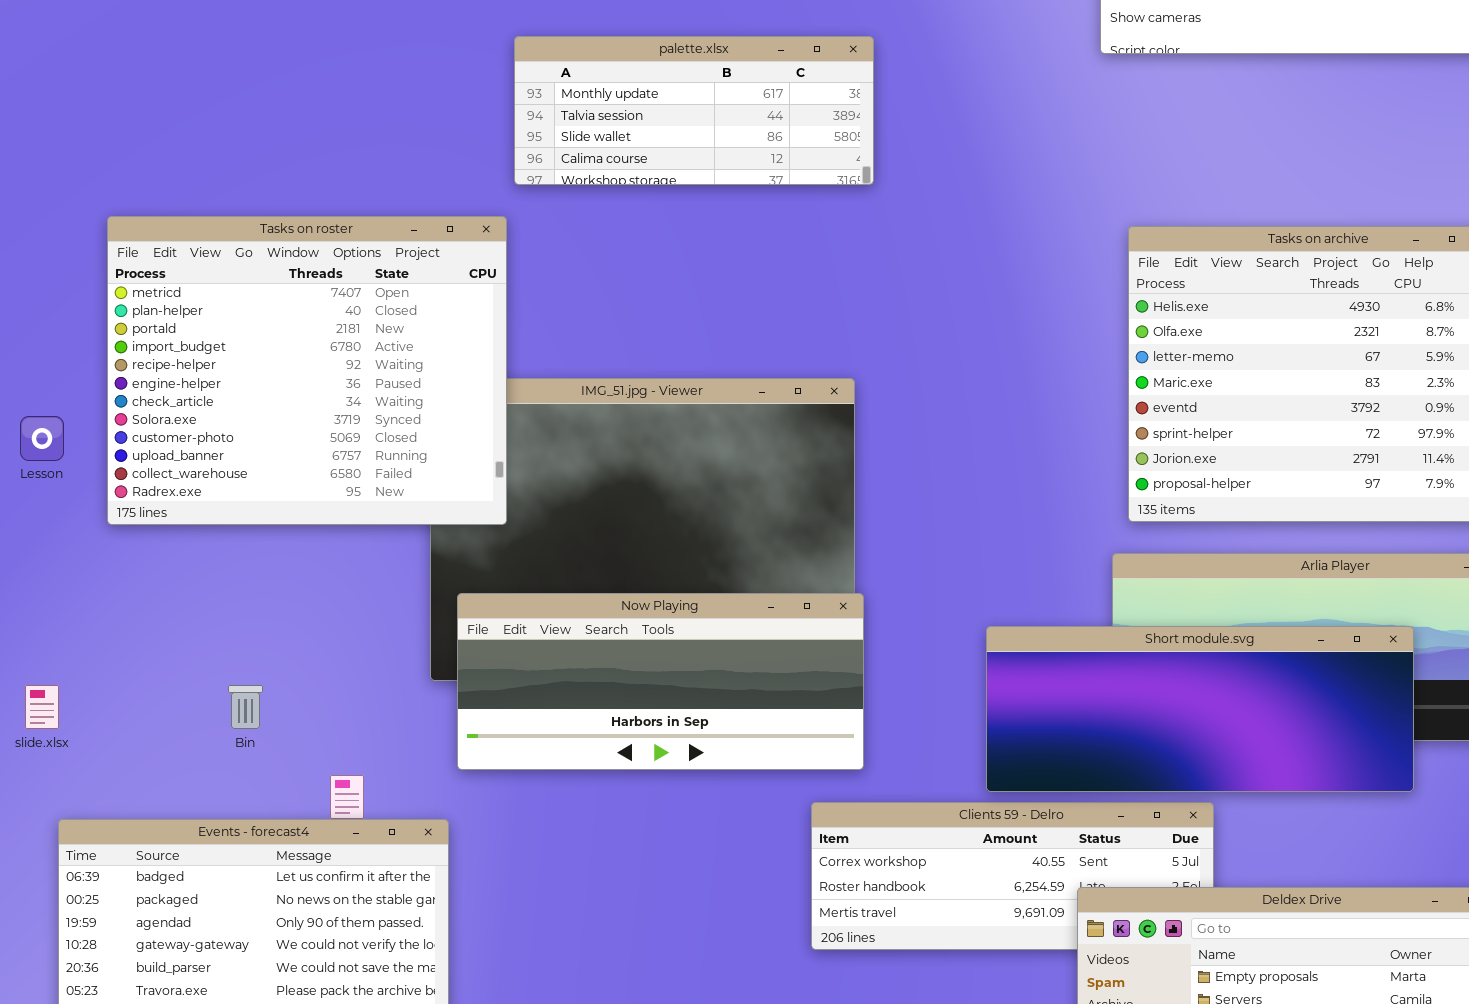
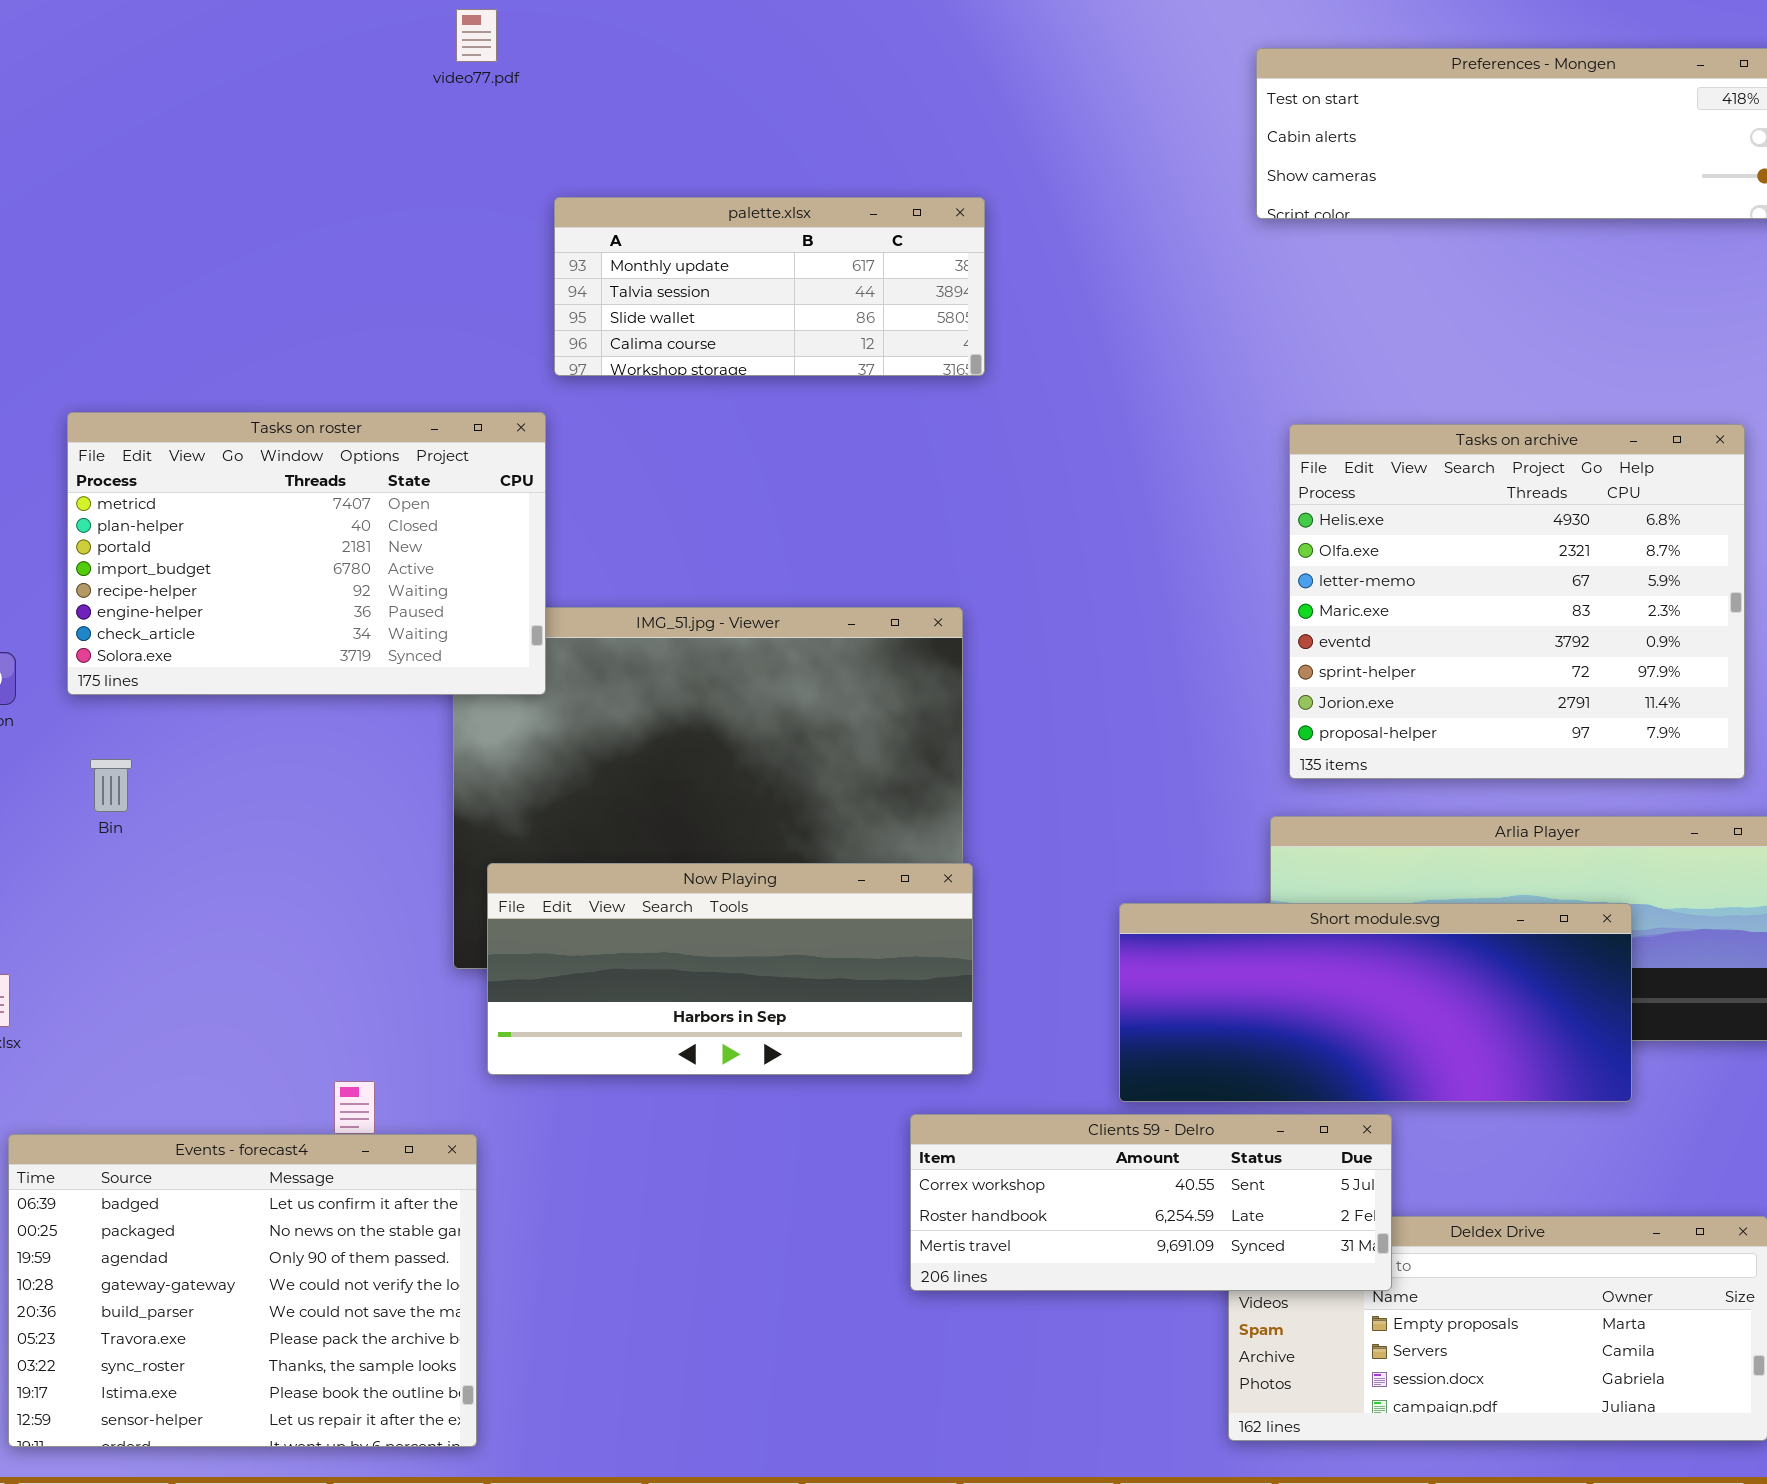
Tasks on roster: [107,216,507,525] -> [67,412,546,695], resized
Bin: [228,685,263,729] -> [90,759,132,812], moved
Clients 59 - Delro: [811,802,1214,950] -> [910,1114,1392,1291], raised

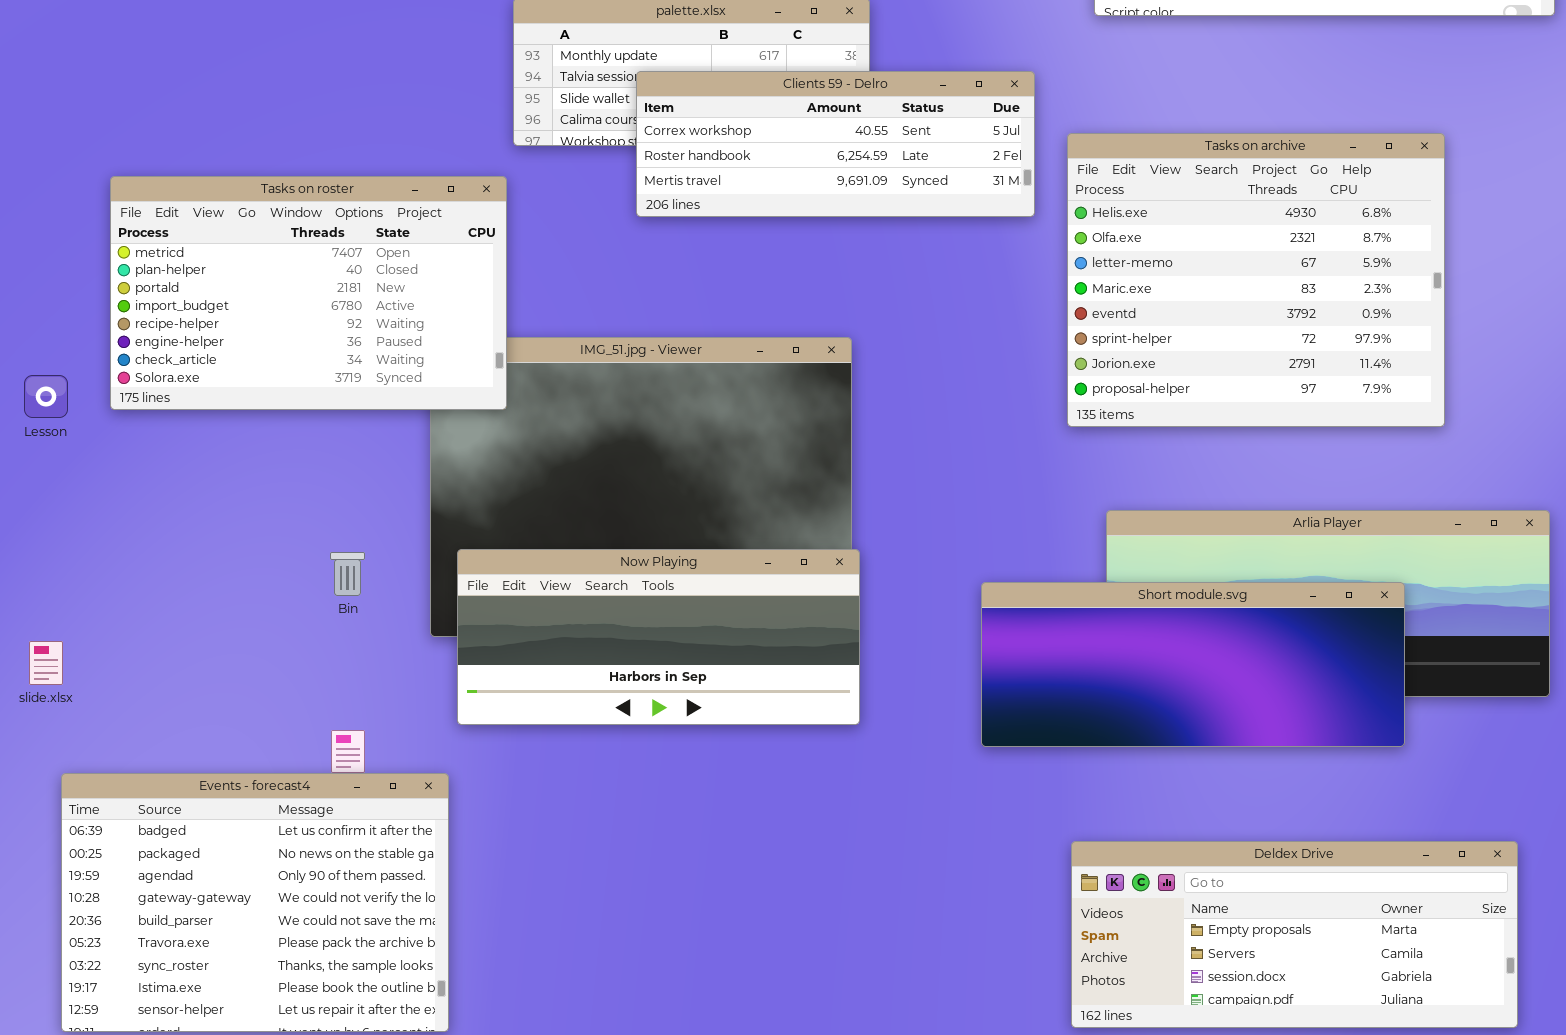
Tasks on archive: [1289,424,1745,779] -> [1067,133,1445,427], moved
Bin: [90,759,132,812] -> [330,552,365,596], moved
Clients 59 - Delro: [910,1114,1392,1291] -> [636,71,1035,217], moved

